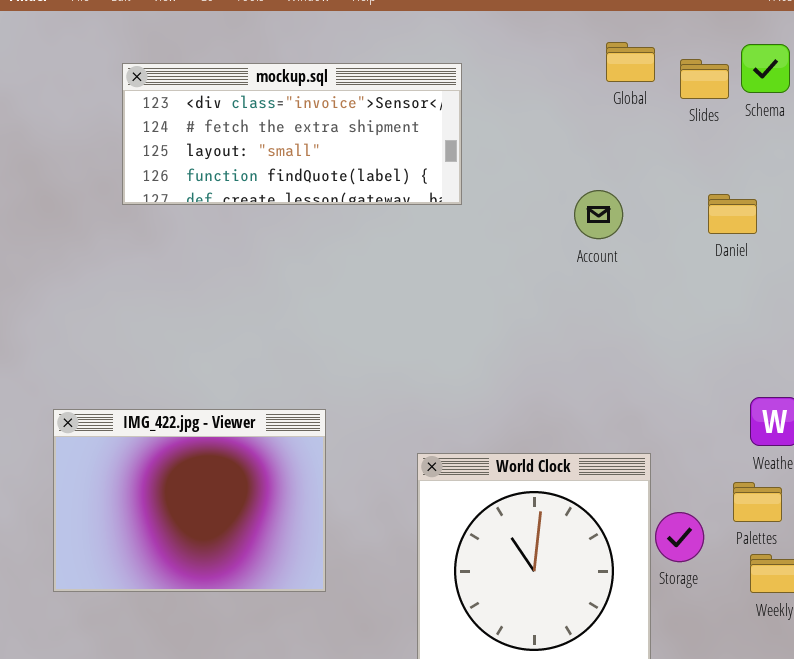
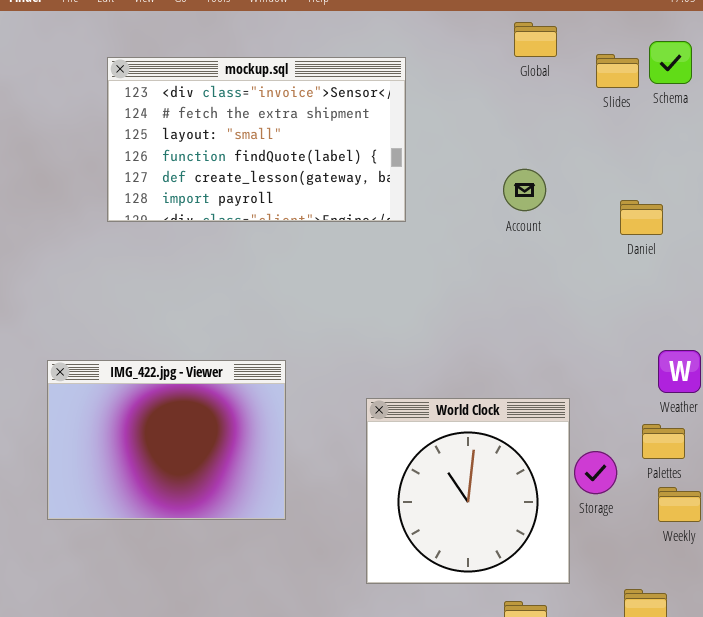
Global: [606,42,655,82] -> [514,22,557,57], moved
mockup.sql: [122,63,462,205] -> [107,57,406,222], resized
Daniel: [708,194,757,234] -> [620,200,663,235], moved

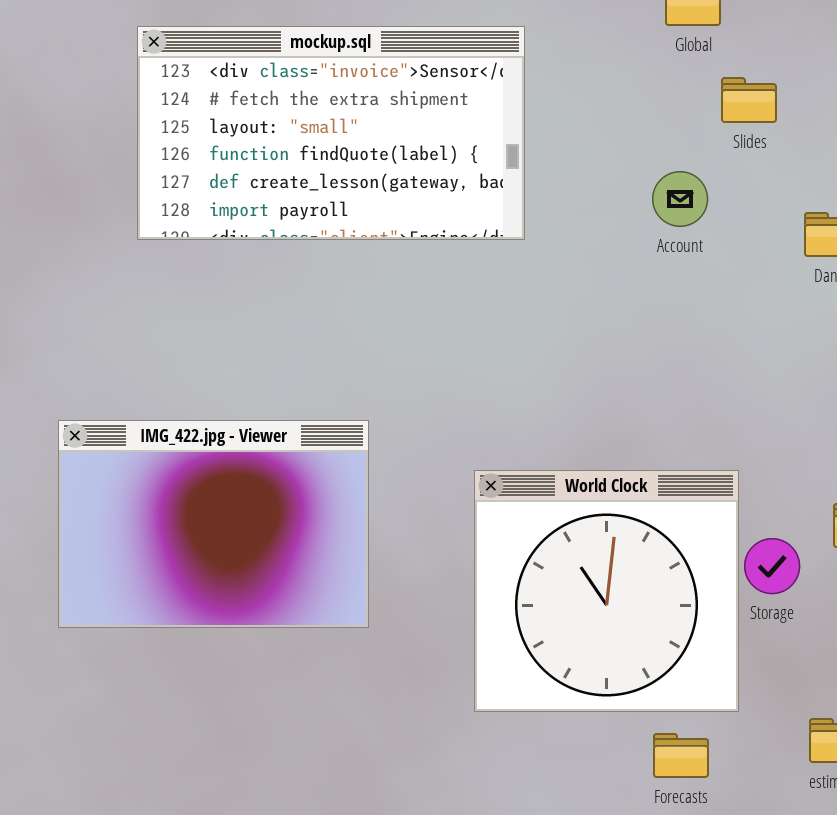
Slides: [596,54,639,88] -> [721,77,777,123], moved

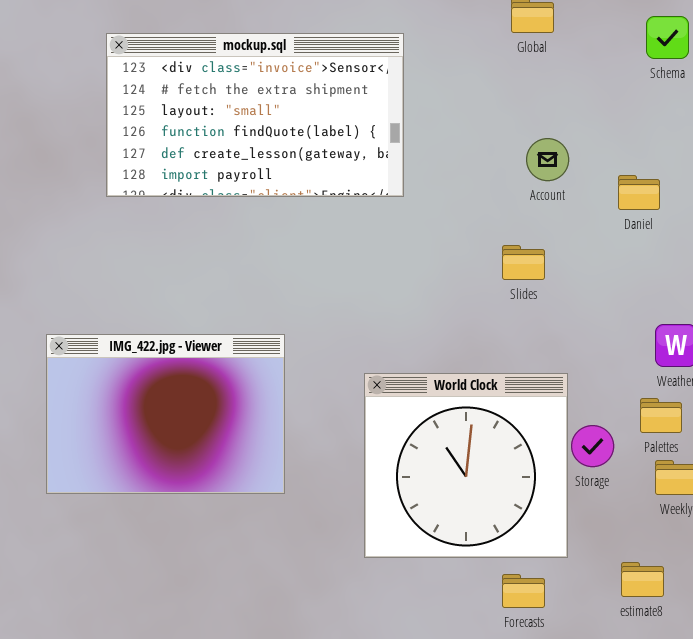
Slides: [721,77,777,123] -> [502,245,545,280], moved
Account: [652,171,708,227] -> [526,138,569,181], moved

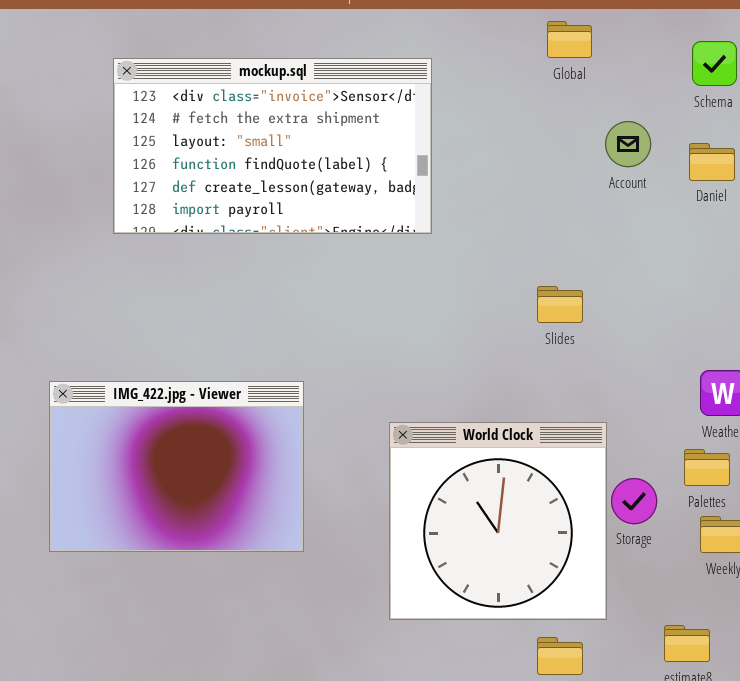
Account: [526,138,569,181] -> [605,121,651,167], moved
Daniel: [618,175,660,210] -> [689,143,735,181], moved

